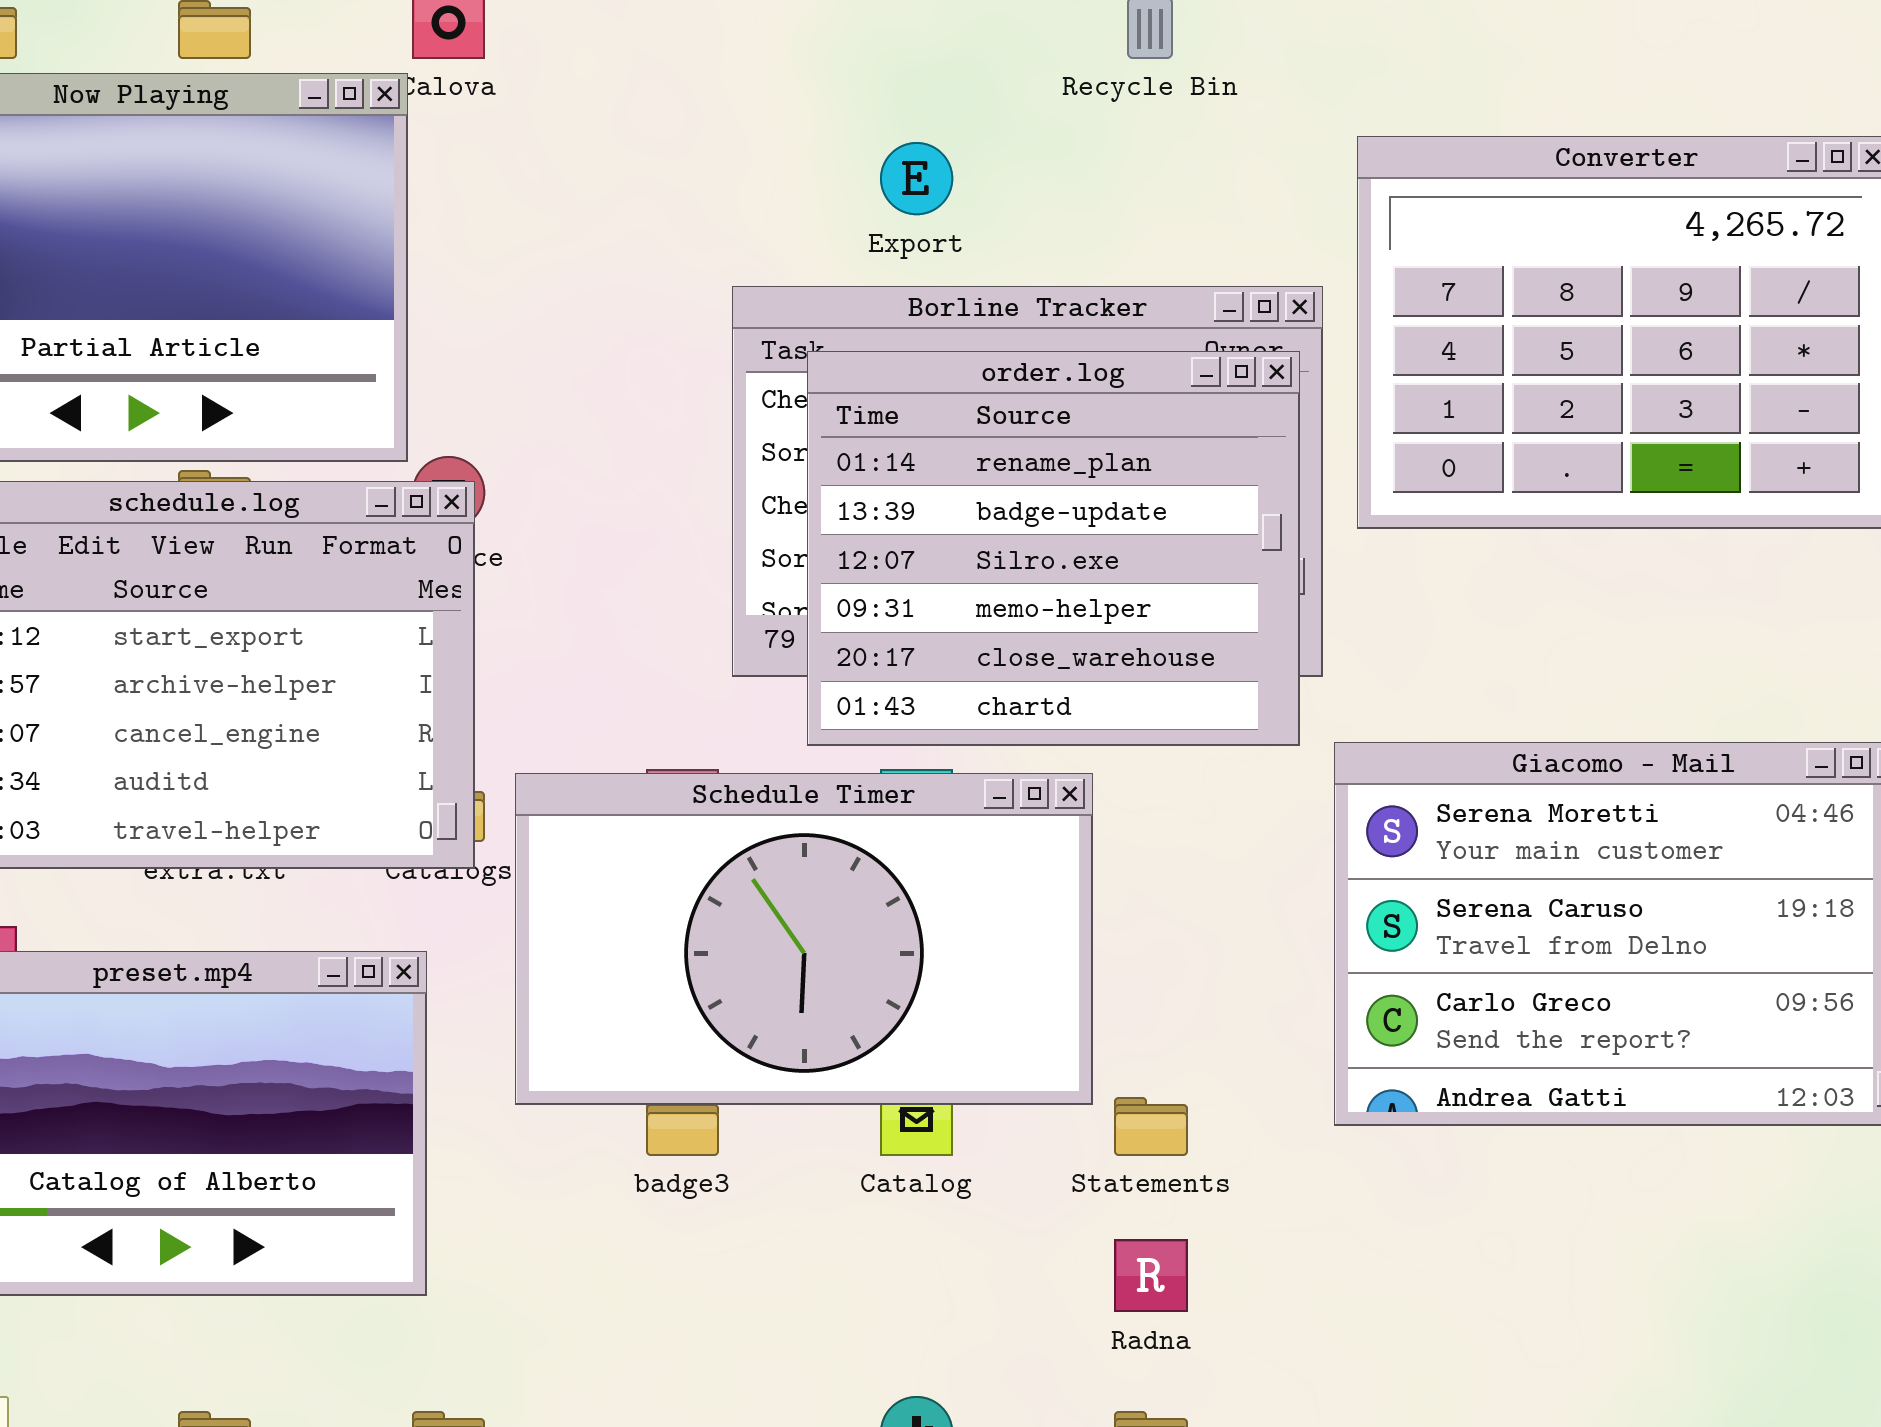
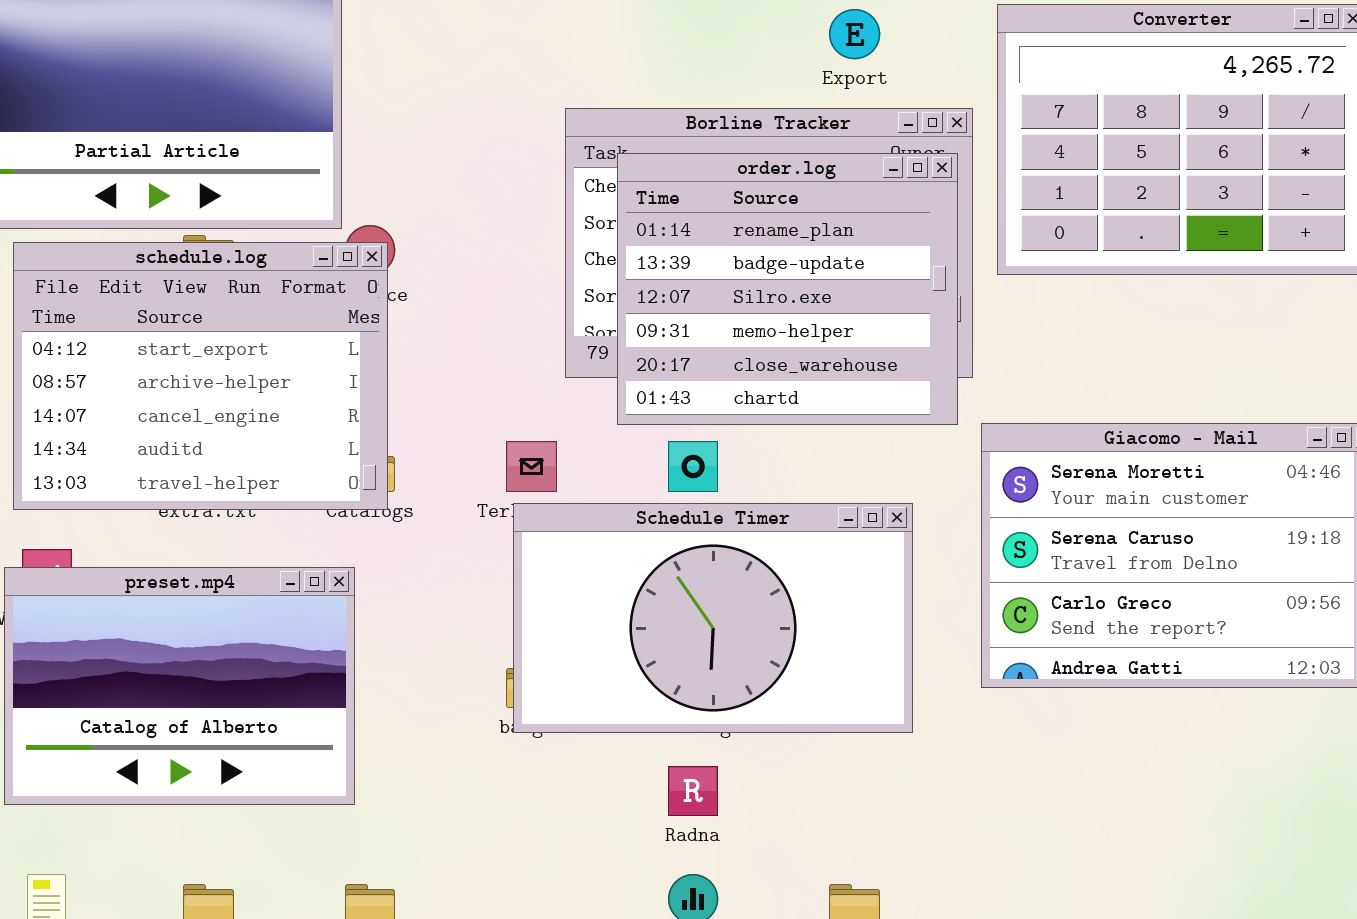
Export: [880,142,953,215] -> [829,9,880,59], moved
Schedule Timer: [515,773,1093,1105] -> [513,503,913,733], moved
Radna: [1114,1239,1188,1312] -> [668,766,718,816], moved

